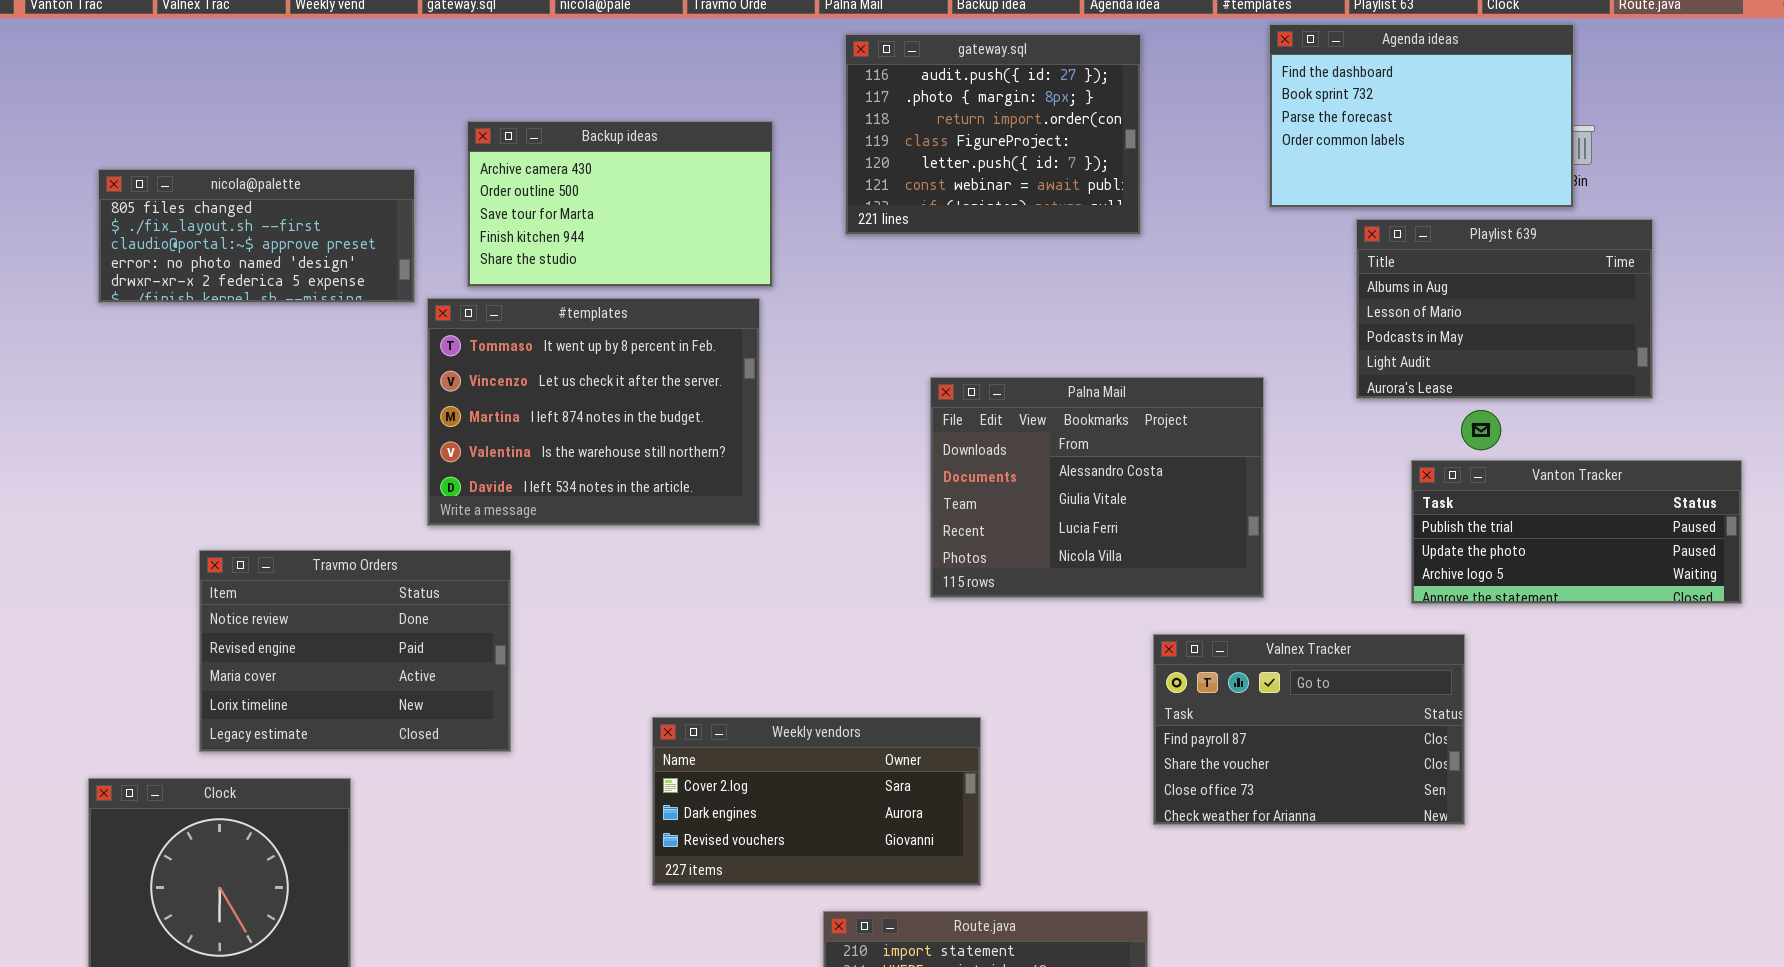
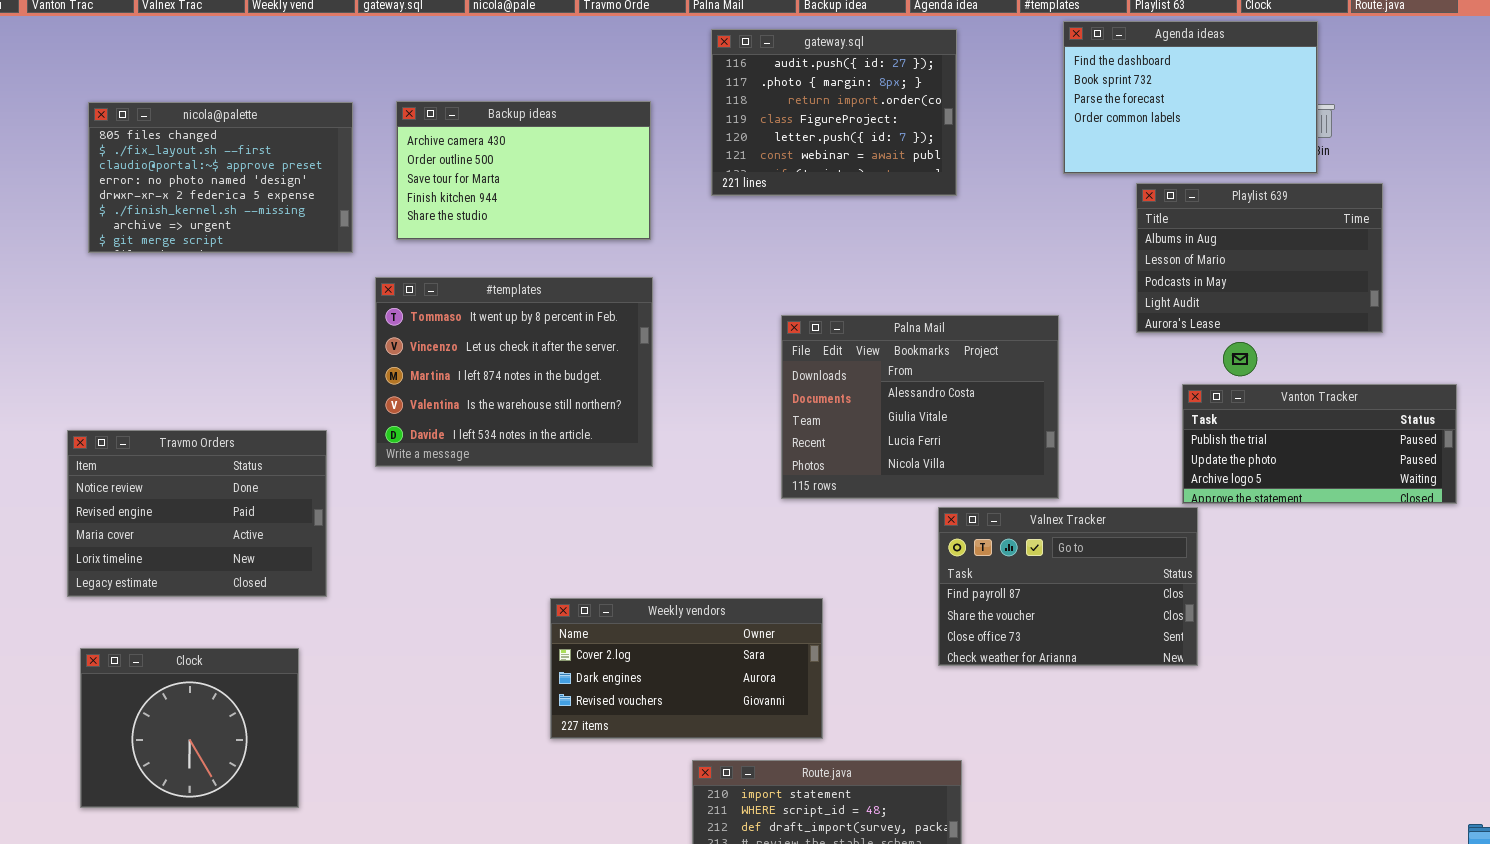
nicola@palette: [98,169,415,303] -> [88,102,353,253], resized
#templates: [427,298,760,526] -> [375,277,653,467], moved
Travmo Orders: [199,550,511,752] -> [67,430,327,597], moved
Valnex Tracker: [1153,634,1465,825] -> [938,507,1198,666], moved

